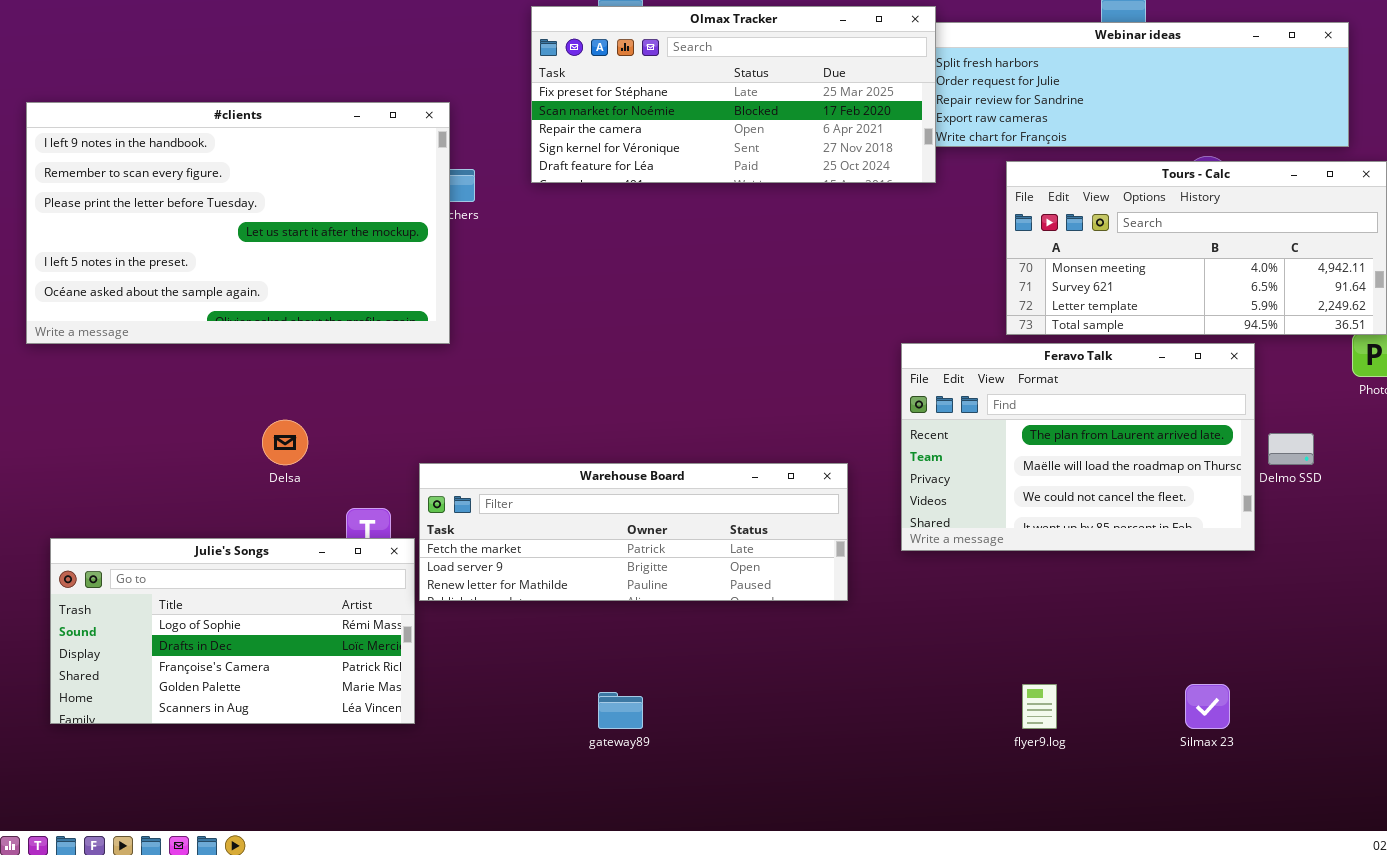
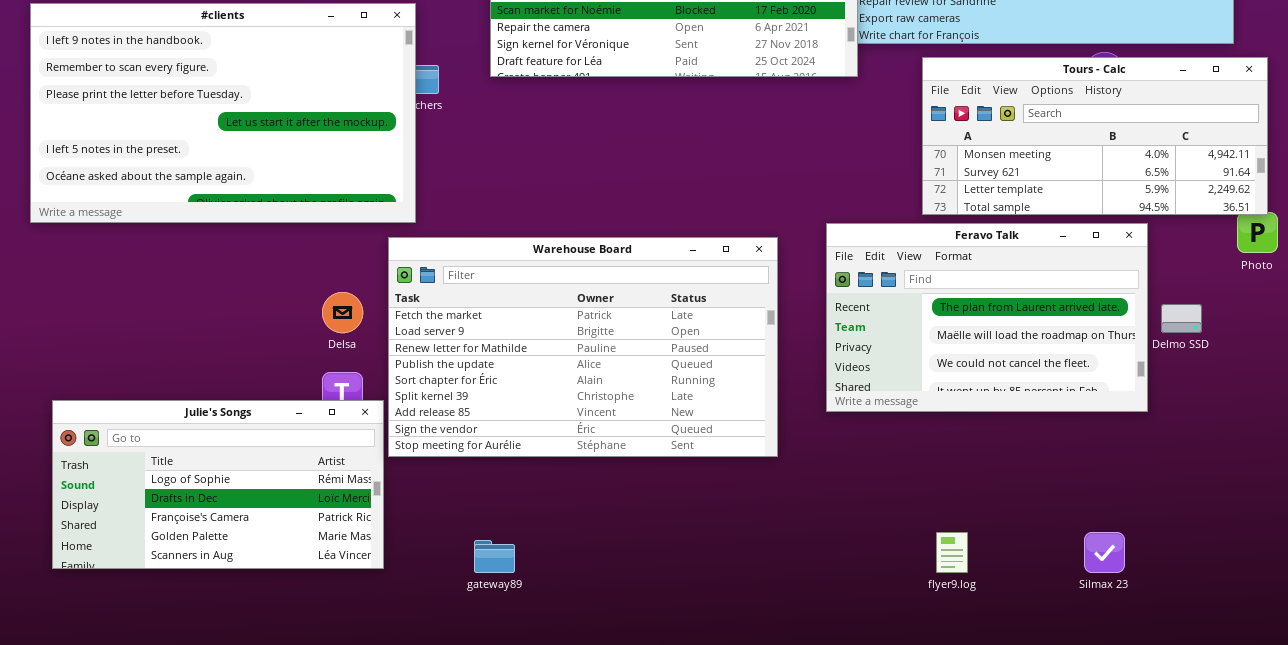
Delsa: [262,420,308,465] -> [322,292,363,333], moved
Warehouse Board: [419,463,848,601] -> [388,237,778,457], resized
gateway89: [598,692,643,729] -> [474,540,515,573], moved

